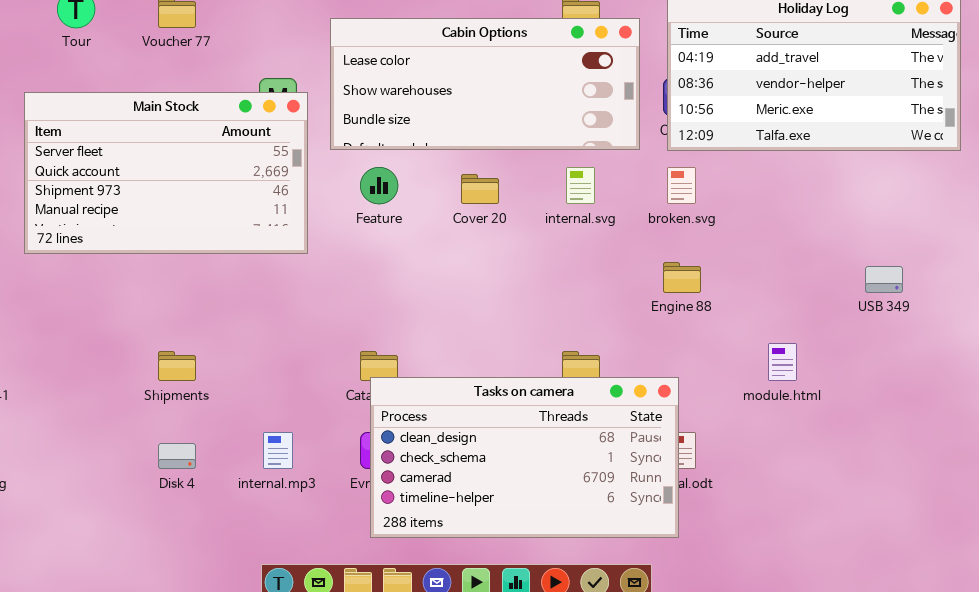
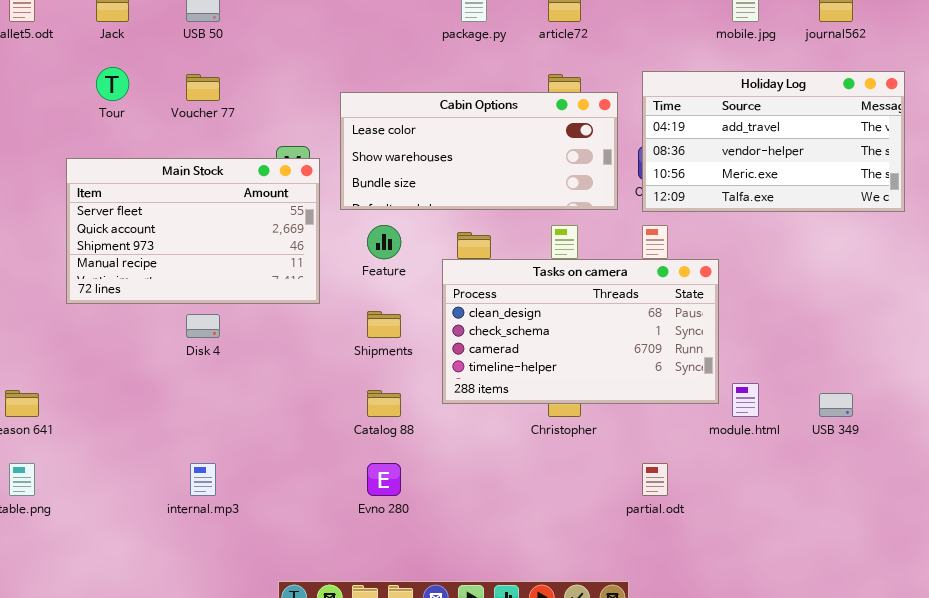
USB 349: [865,266,903,293] -> [819,393,853,417], moved
Shipments: [158,351,196,381] -> [367,311,401,338], moved
Tasks on camera: [370,377,679,538] -> [442,259,719,404], moved
internal.mp3: [263,432,293,469] -> [190,463,216,496], moved
Disk 4: [158,443,196,469] -> [186,314,220,338], moved

